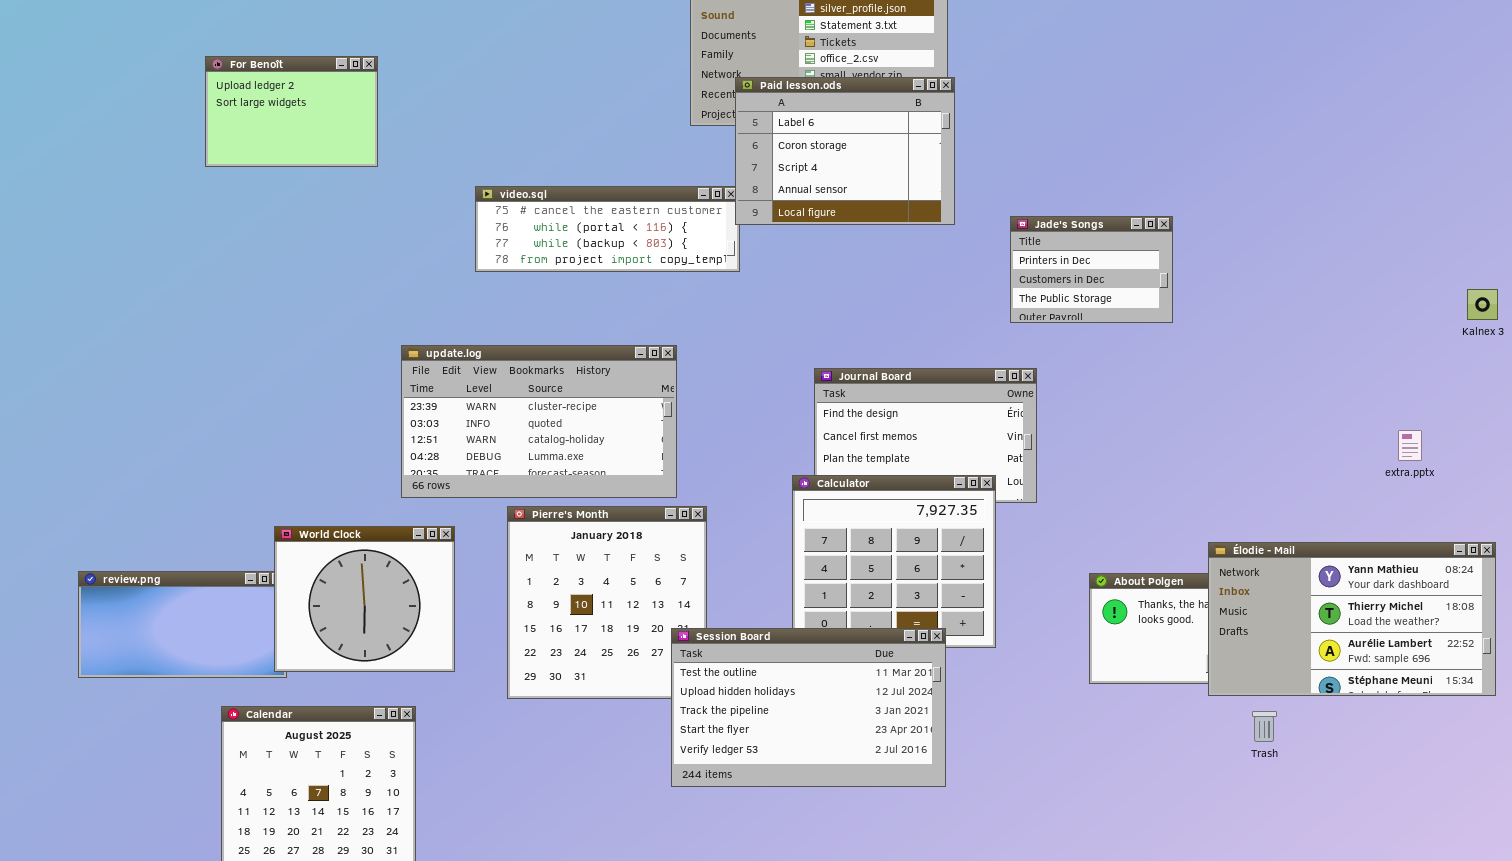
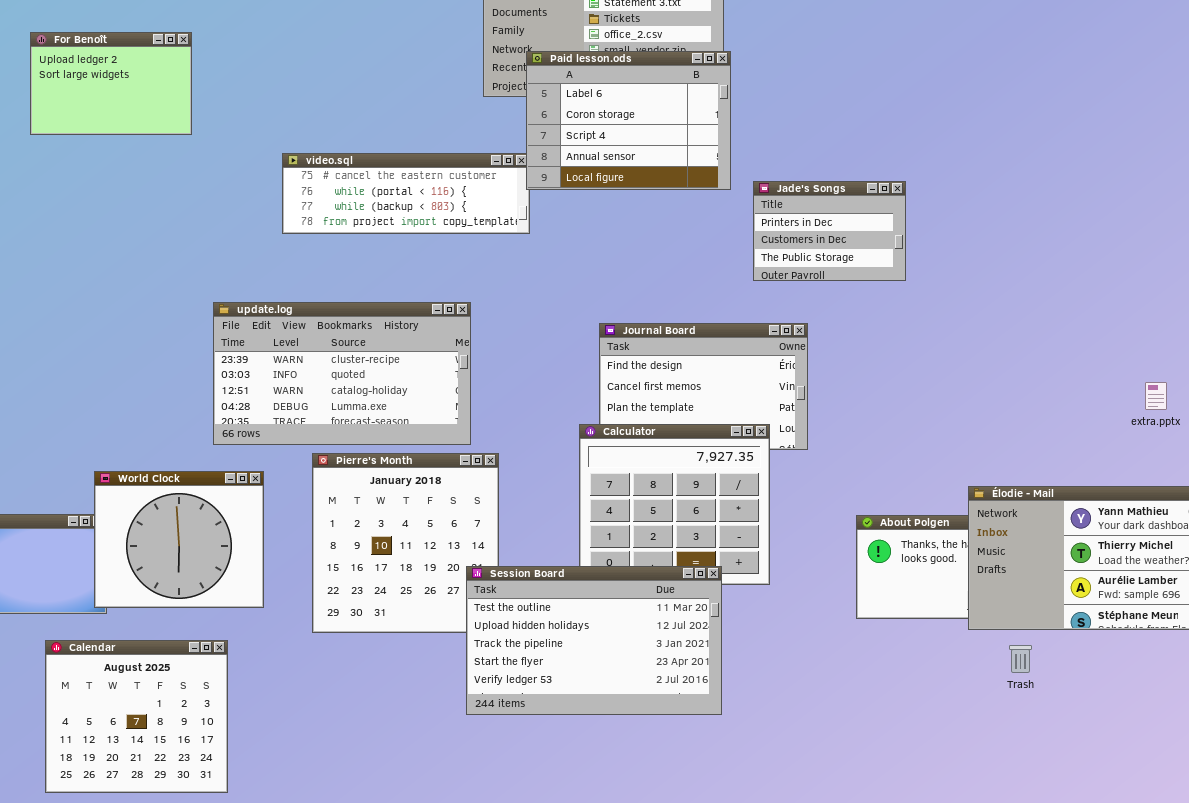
Jade's Songs: [1010,216,1173,323] -> [753,181,906,281], moved

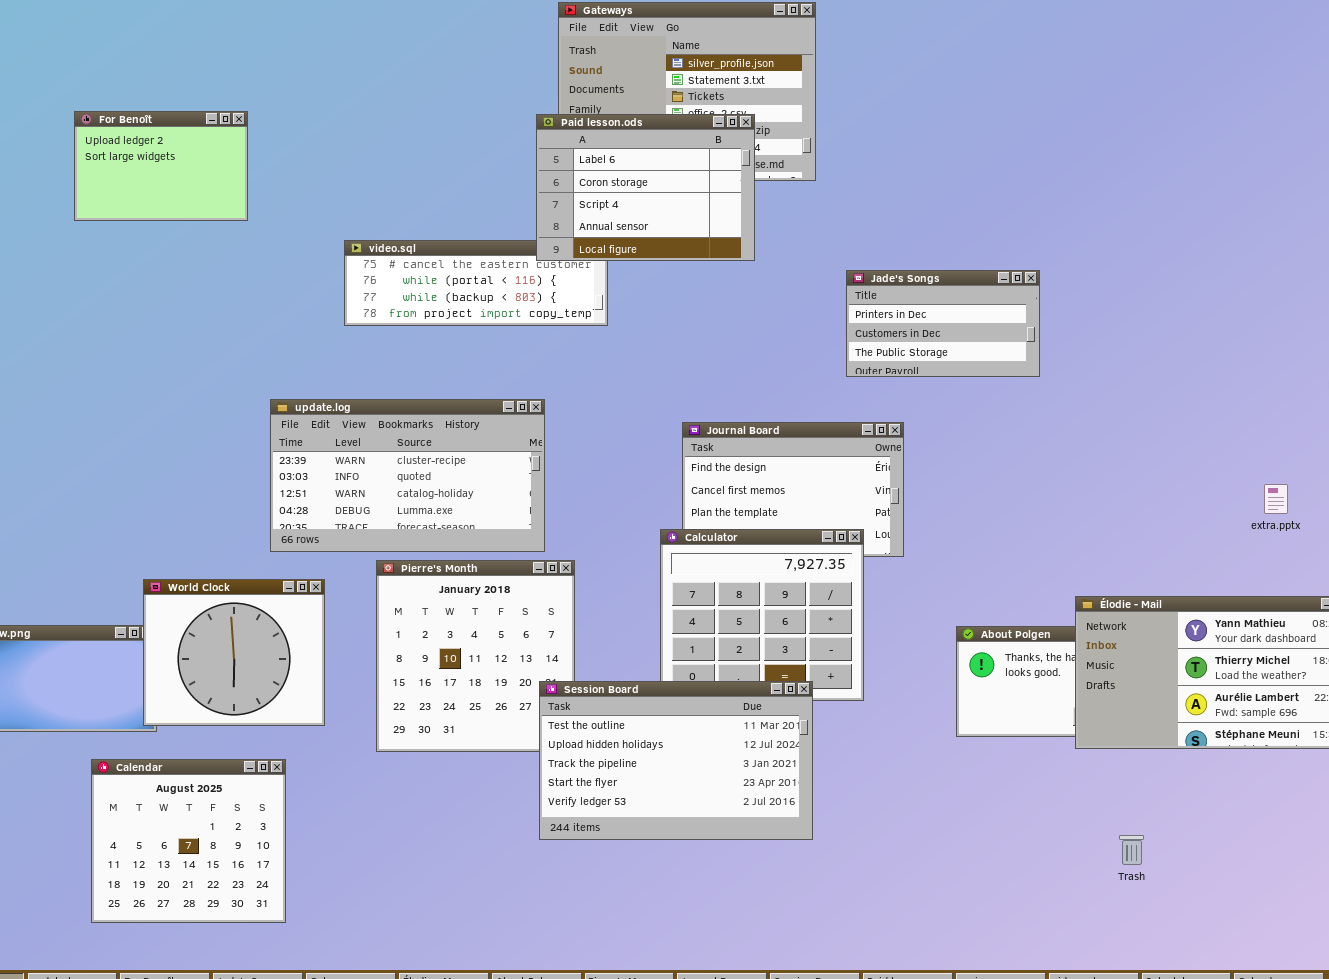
Paid lesson.ods: [526,51,731,190] -> [536,114,755,261], moved
Jade's Songs: [753,181,906,281] -> [846,270,1040,377], resized
Trash: [1009,645,1032,673] -> [1119,835,1144,865], moved

